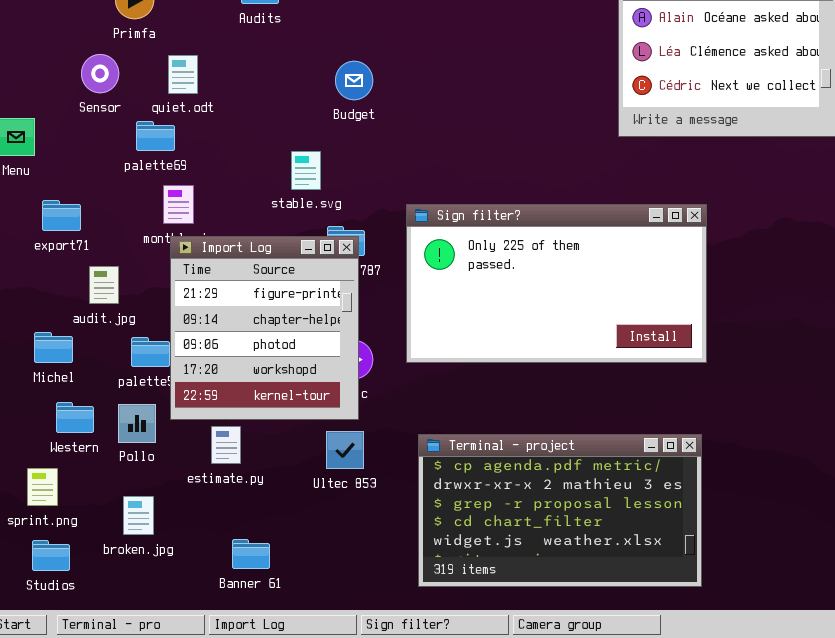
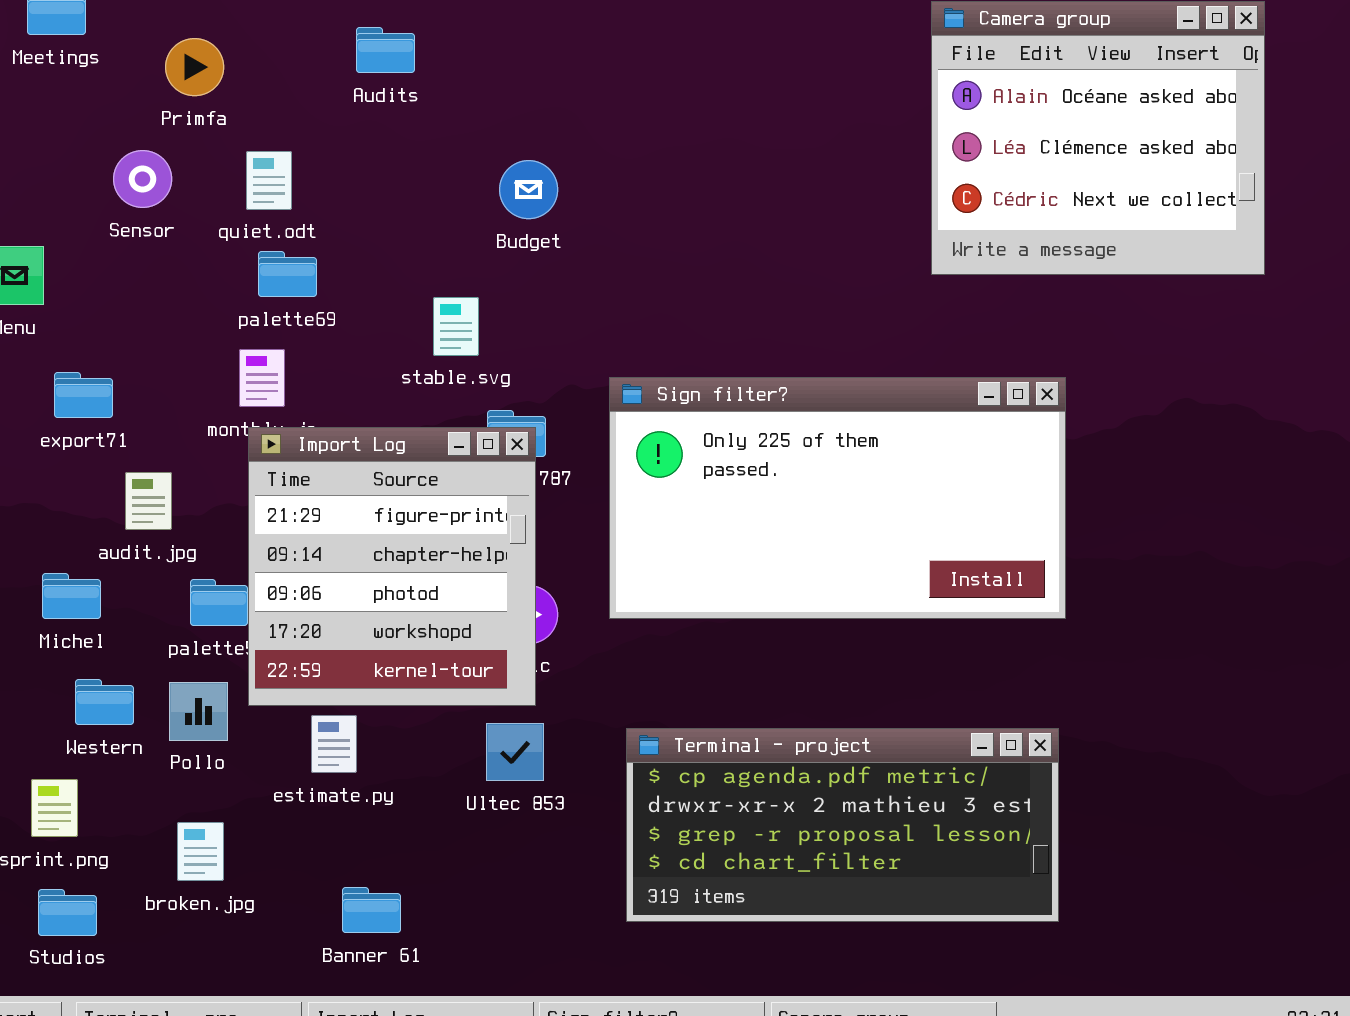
palette69: [136,121,175,151] -> [258,251,317,297], moved
Terminal - project: [418,434,702,587] -> [626,728,1059,922], resized

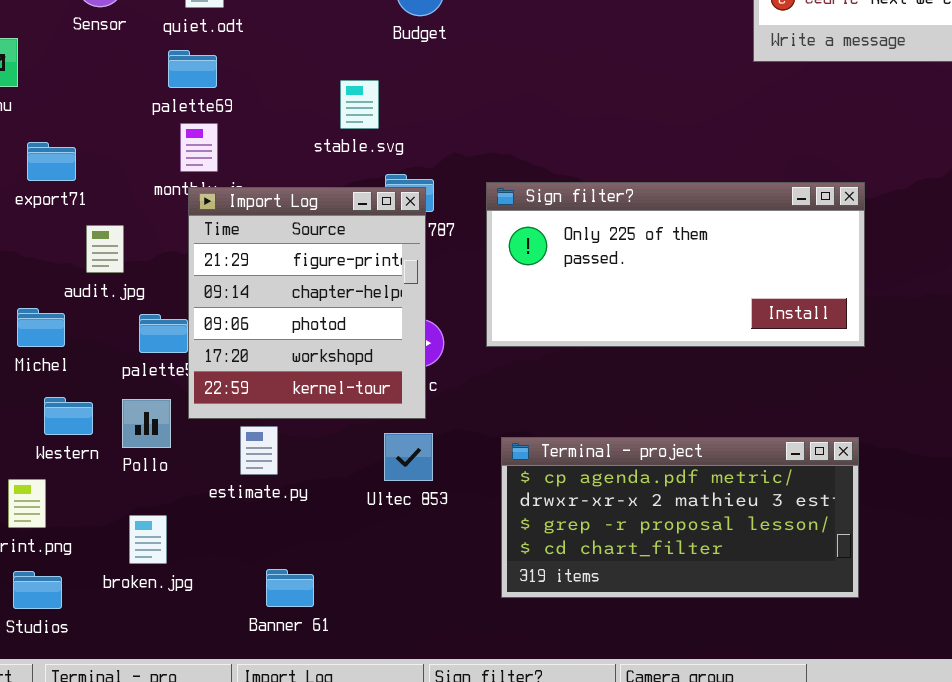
palette69: [258,251,317,297] -> [168,50,217,88], moved
Sign filter?: [609,377,1066,619] -> [486,182,865,347], resized

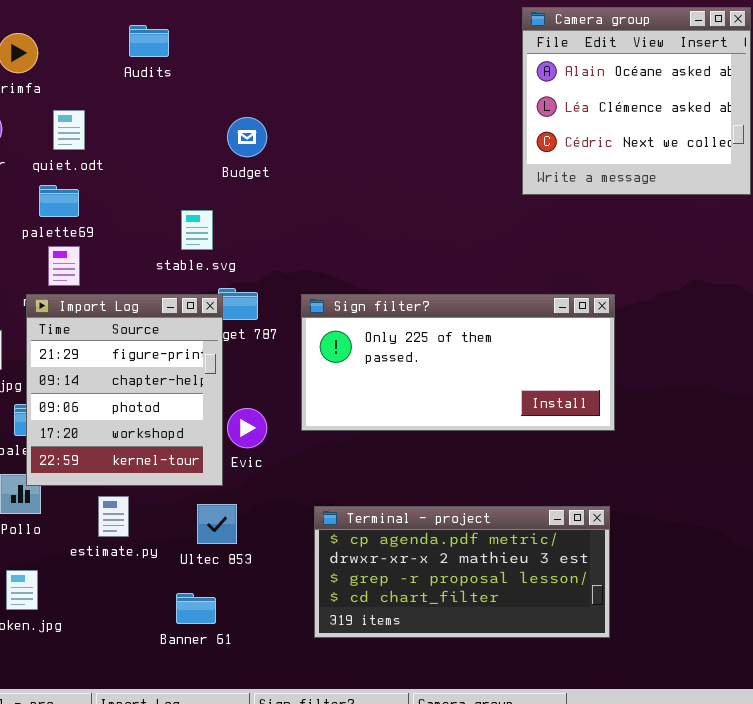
Import Log: [188,187,426,419] -> [26,294,223,486], moved
Ultec 853: [384,433,433,481] -> [197,504,237,544], moved
Banner 61: [266,569,314,607] -> [176,593,216,624], moved

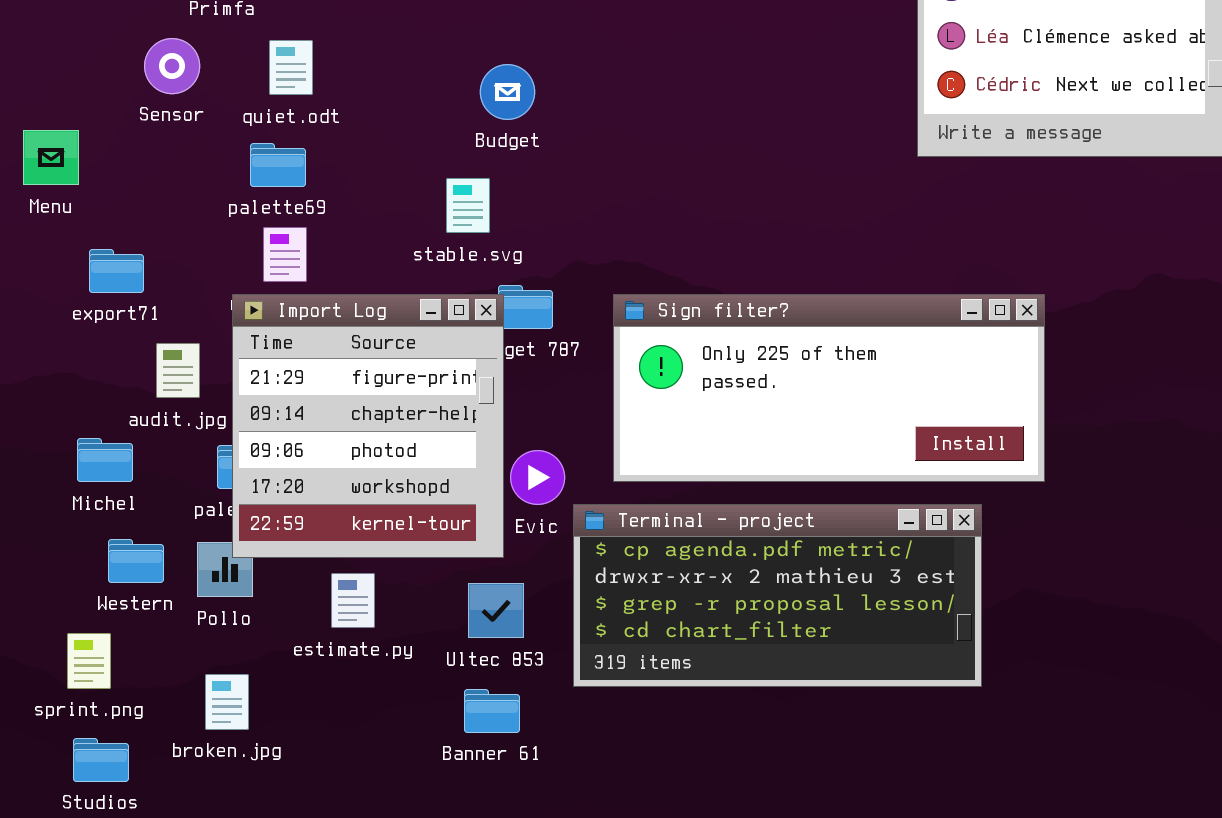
Budget: [227,117,267,157] -> [480,64,535,120], moved
Terminal - project: [314,506,610,638] -> [573,504,982,687], moved
Banner 61: [176,593,216,624] -> [464,689,520,733], moved

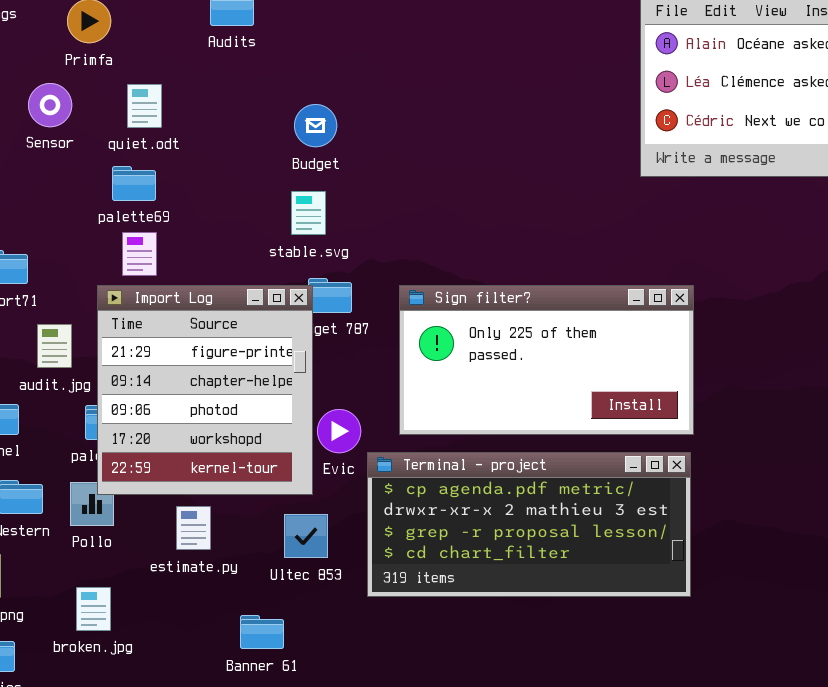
stable.svg: [446,178,490,233] -> [291,191,326,235], moved
Sign filter?: [613,294,1045,482] -> [399,285,694,435], resized
Banner 61: [464,689,520,733] -> [240,615,284,649], moved

